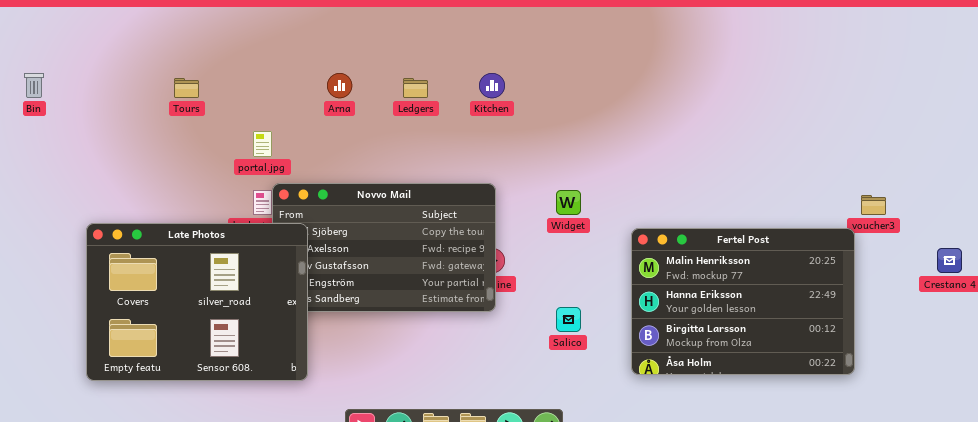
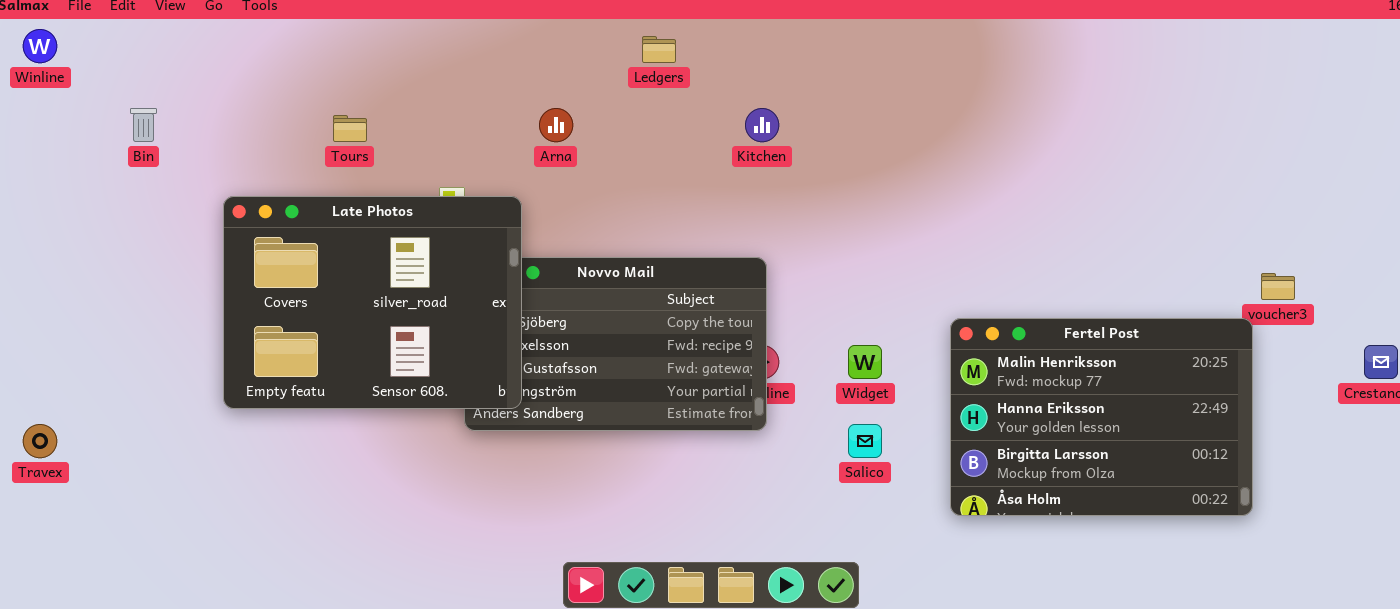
Ledgers: [403,78,428,98] -> [642,36,676,63], moved
Widget: [556,190,581,215] -> [848,345,882,379], moved
Late Photos: [86,223,308,381] -> [223,196,522,409], moved

